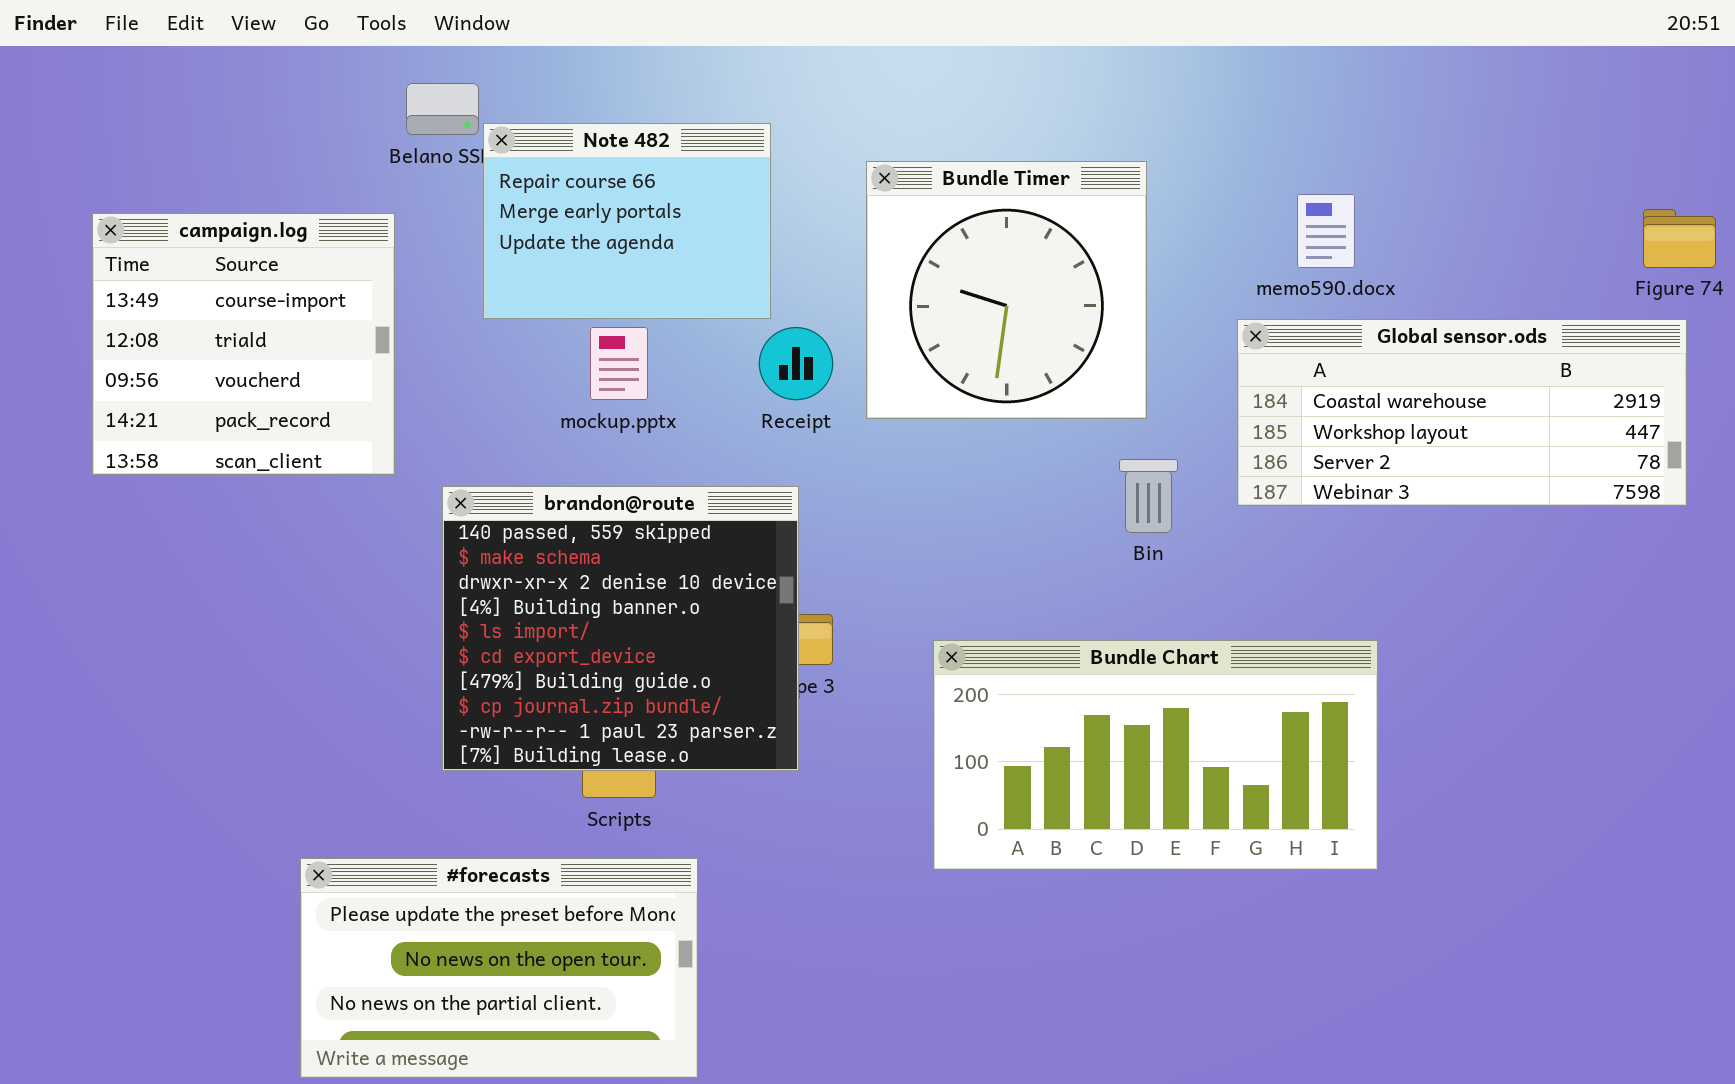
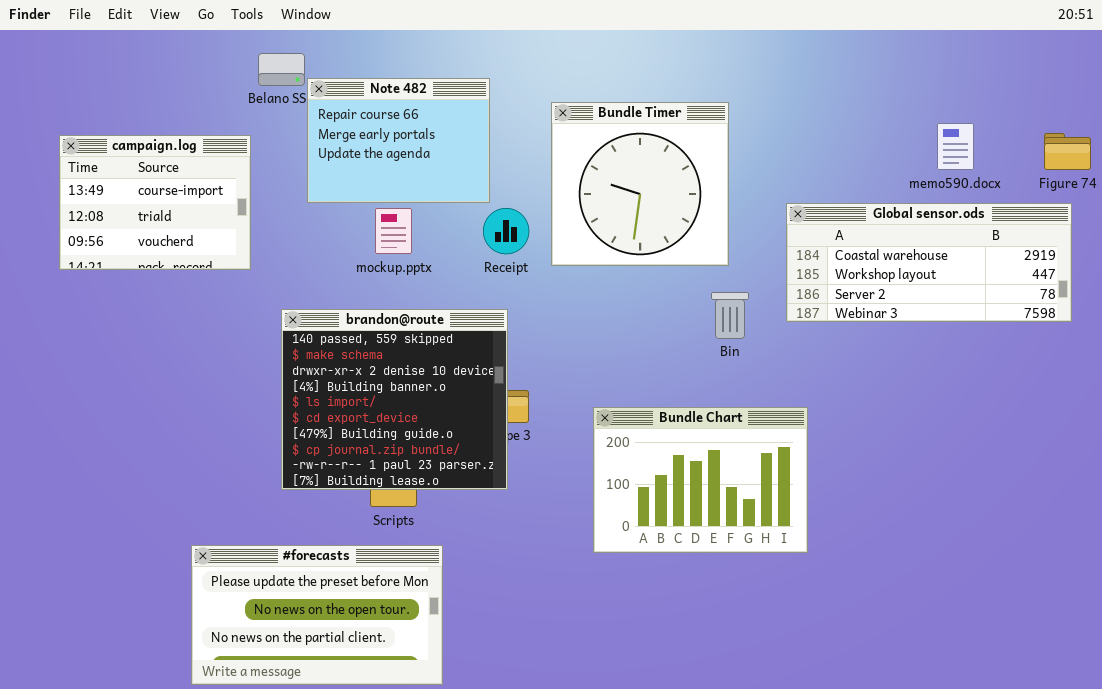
memo590.docx: [1297,194,1355,268] -> [937,123,974,170], moved
campaign.log: [92,213,395,475] -> [59,135,251,270], resized
Bundle Chart: [933,640,1378,870] -> [593,407,808,553], resized

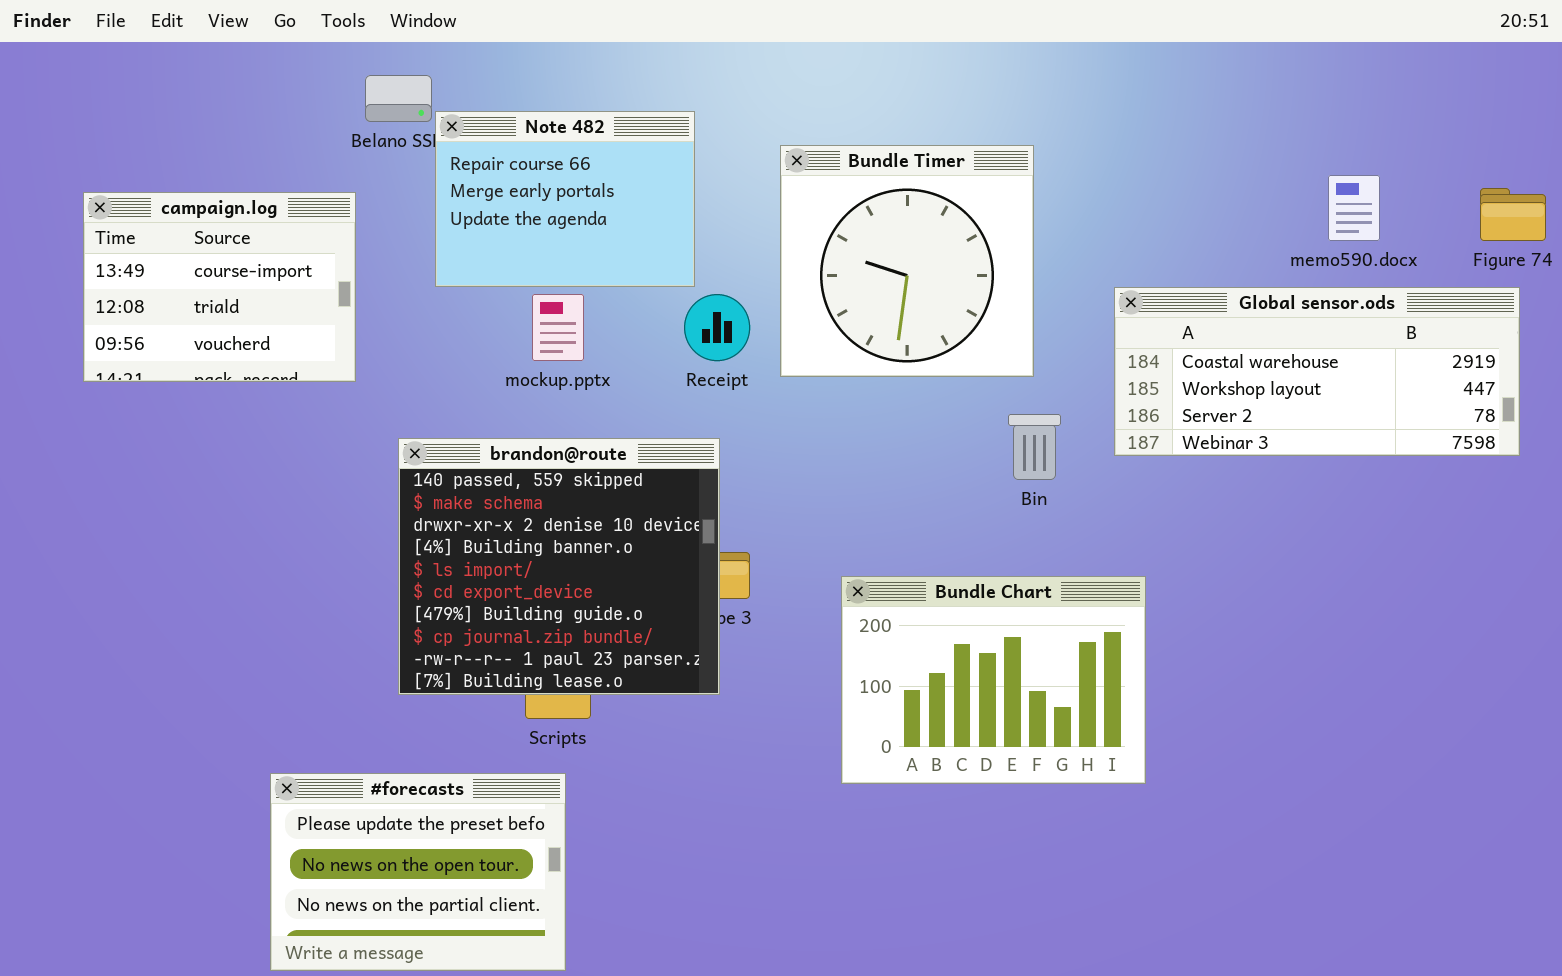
#forecasts: [191,545,443,685] -> [270,773,566,971], resized

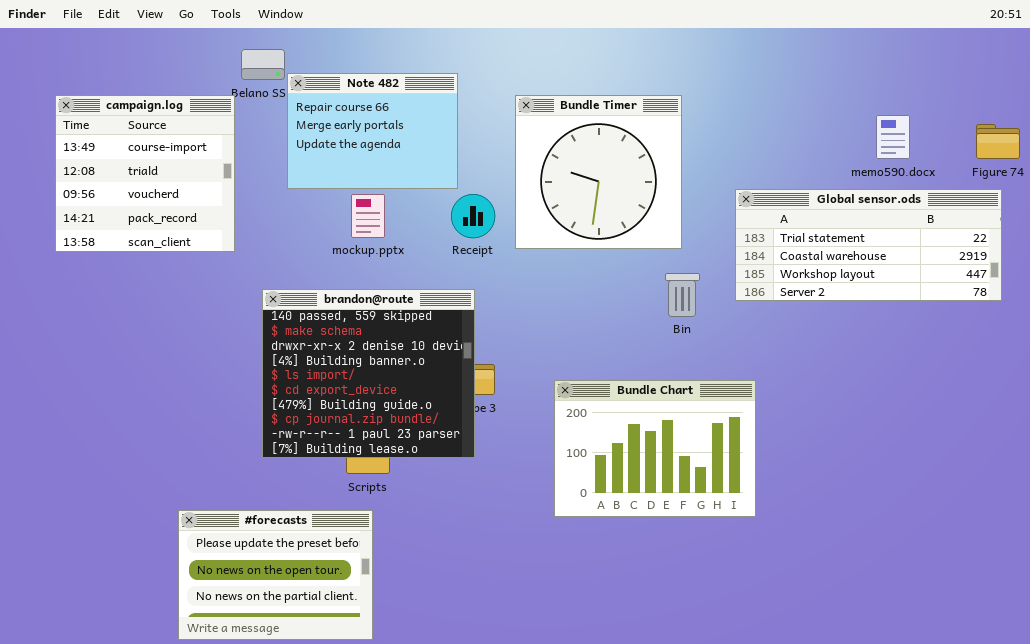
campaign.log: [83,192,356,382] -> [55,95,235,252], resized
Global sensor.ods: [1114,287,1520,456] -> [735,189,1002,301], scrolled up 1 row

